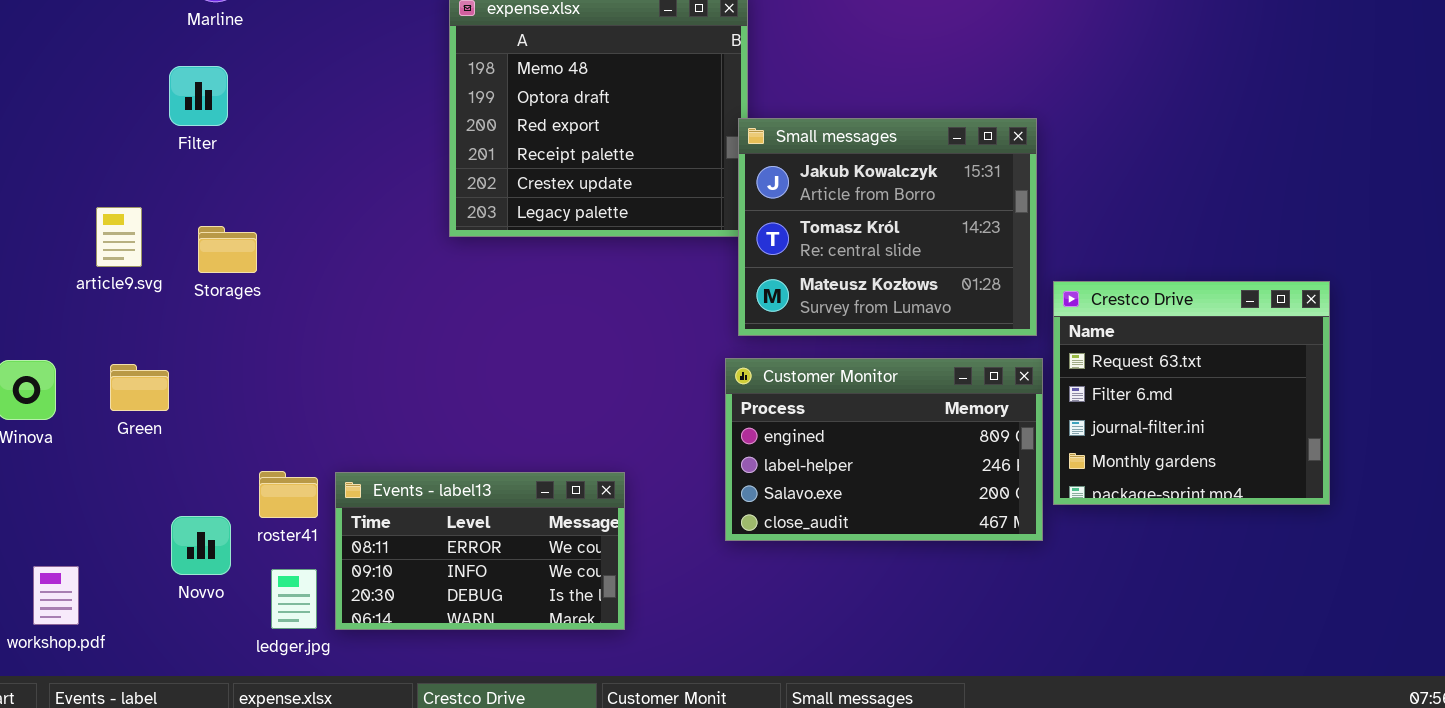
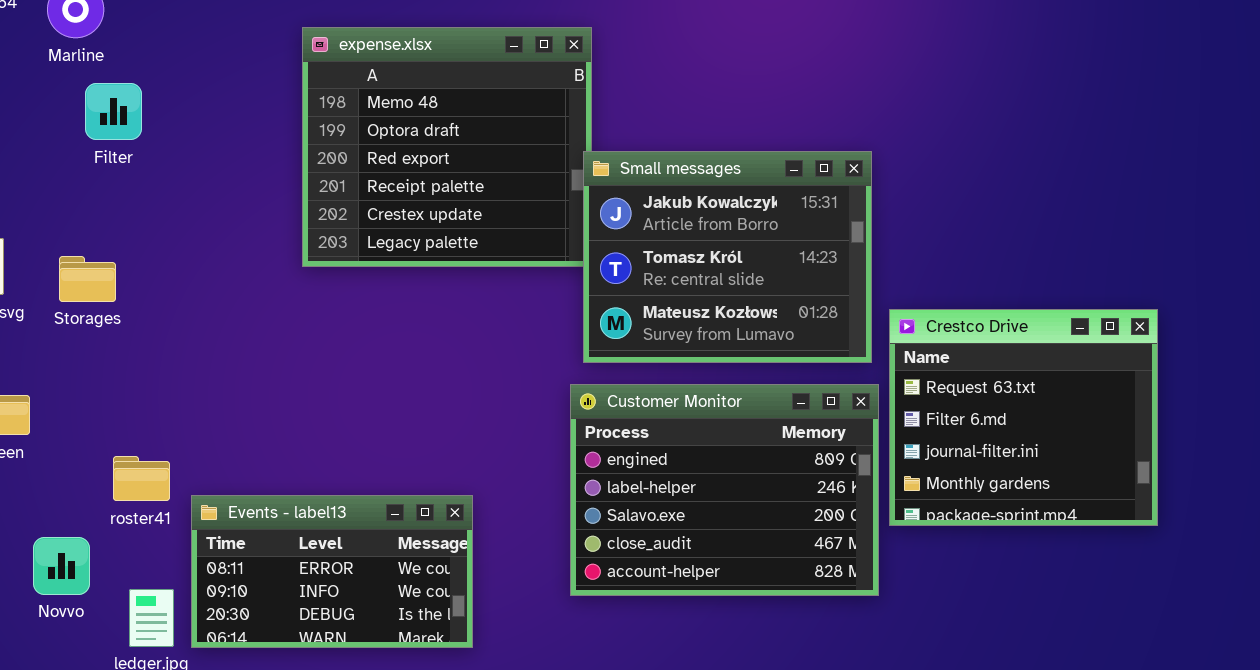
Filter: [169,66,228,126] -> [85,83,142,140], moved
Customer Monitor: [725,358,1043,541] -> [570,384,879,596], resized
roster41: [259,471,318,518] -> [113,456,170,501], moved

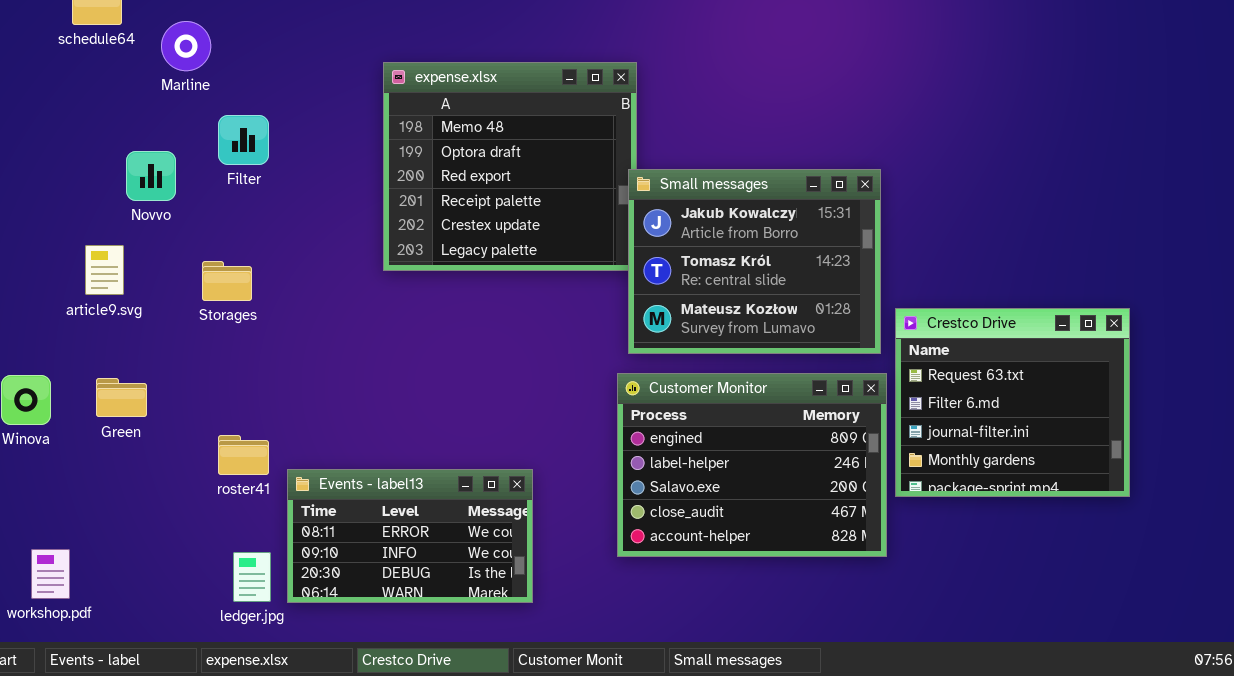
Filter: [85,83,142,140] -> [218,115,269,165], moved
Storages: [59,256,116,302] -> [202,261,252,301], moved
Novvo: [33,537,90,595] -> [126,151,176,201], moved

